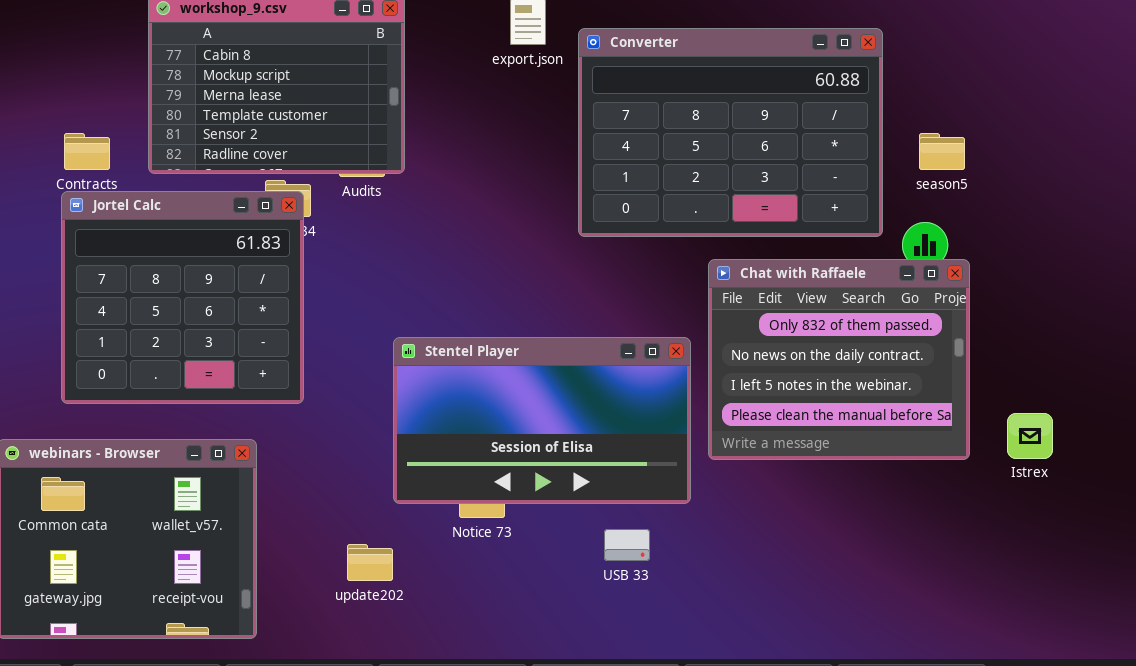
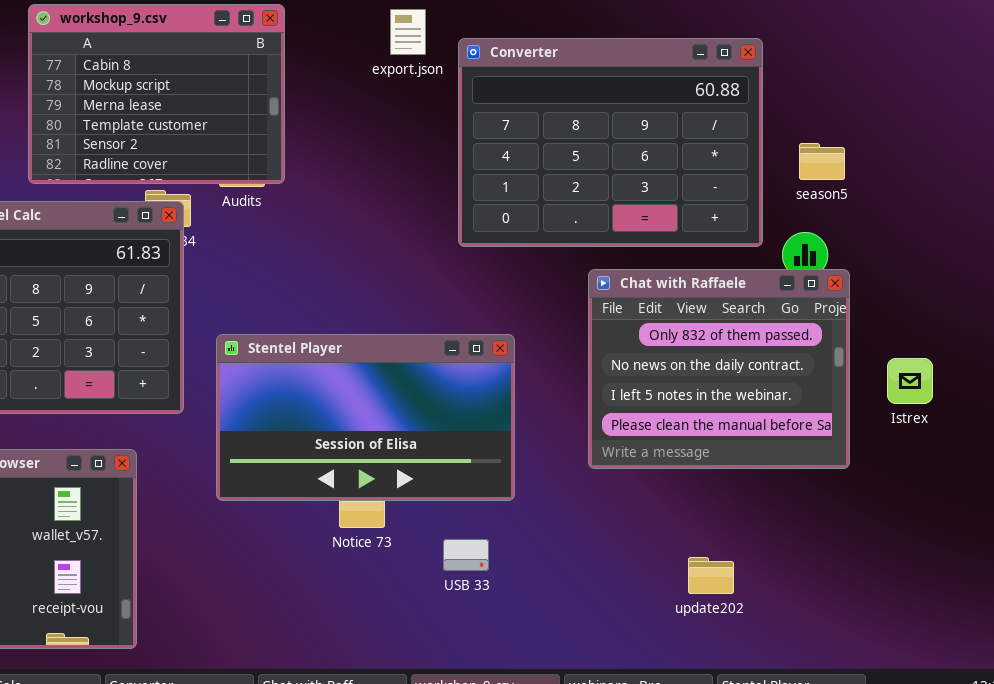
Stentel Player: [393,337,691,504] -> [216,334,515,501], moved
Istrex: [1007,413,1053,459] -> [887,358,933,404], moved
USB 33: [604,529,650,561] -> [443,539,489,571], moved
update202: [347,544,393,581] -> [688,557,734,594], moved

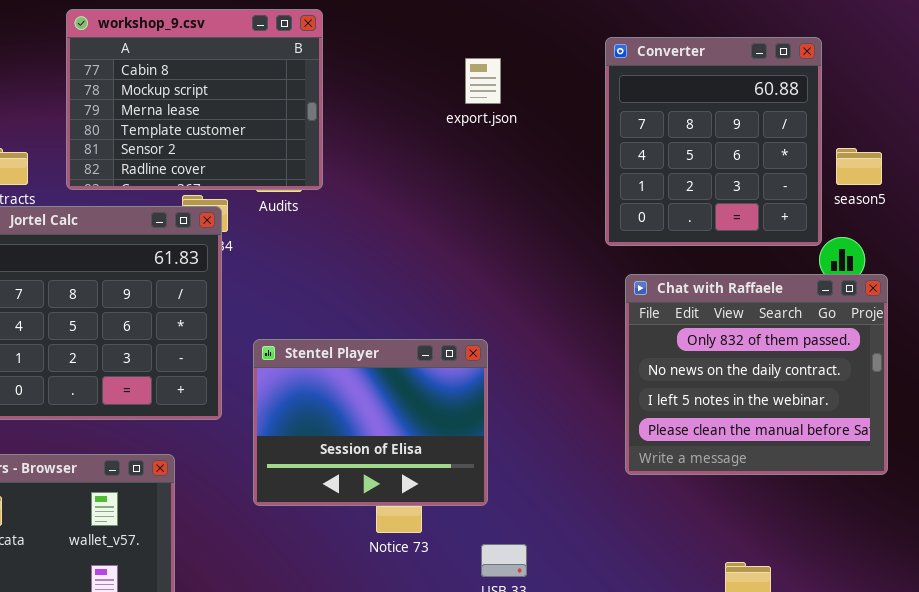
export.json: [390,9,426,55] -> [465,58,501,104], moved
Converter: [458,38,763,247] -> [605,37,822,246], moved, resized
Stentel Player: [216,334,515,501] -> [253,339,488,506], resized

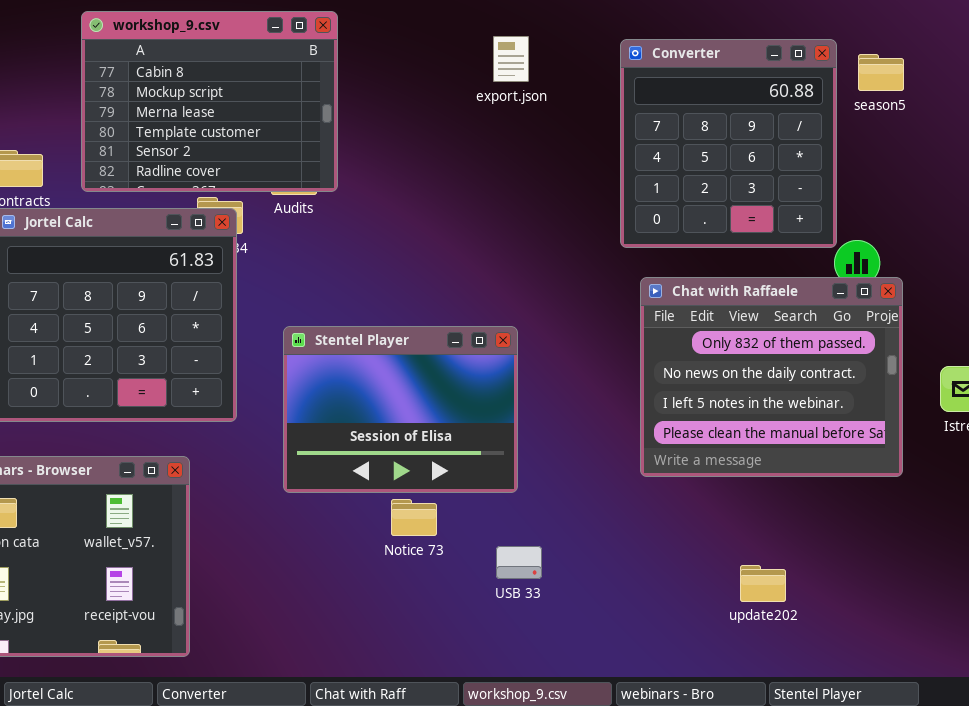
export.json: [465,58,501,104] -> [493,36,529,82], moved
season5: [836,148,882,185] -> [858,54,904,91], moved
Stentel Player: [253,339,488,506] -> [283,326,518,493], moved

